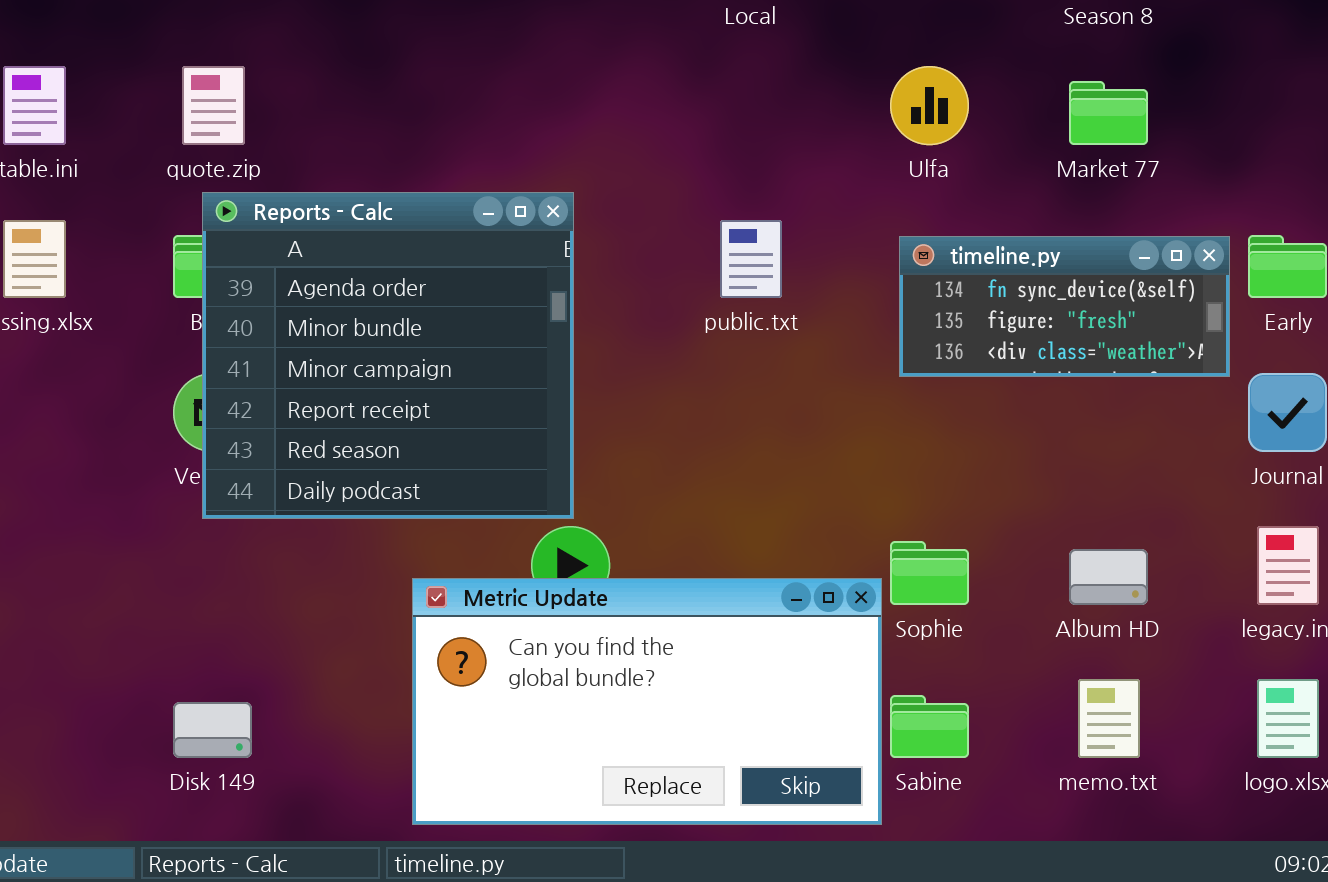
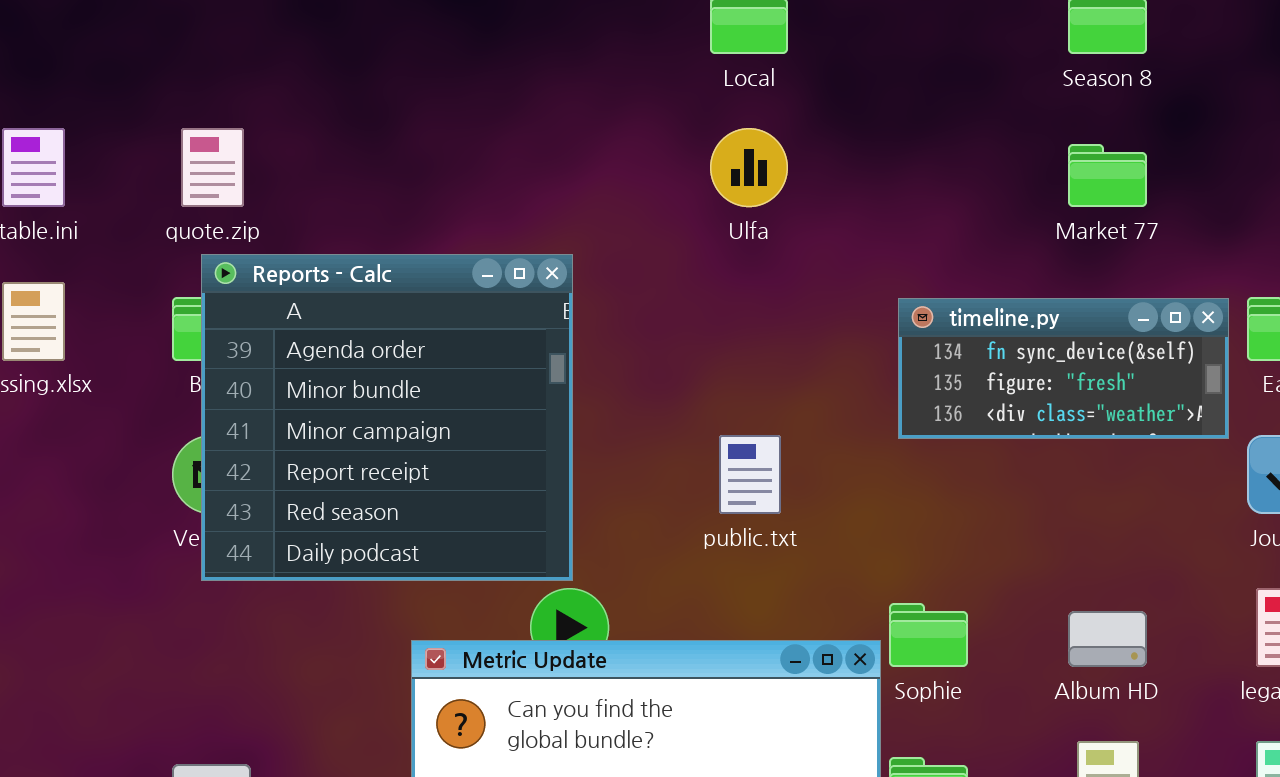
Ulfa: [890,66,969,145] -> [710,128,788,207], moved
public.txt: [720,220,782,298] -> [719,435,781,514], moved

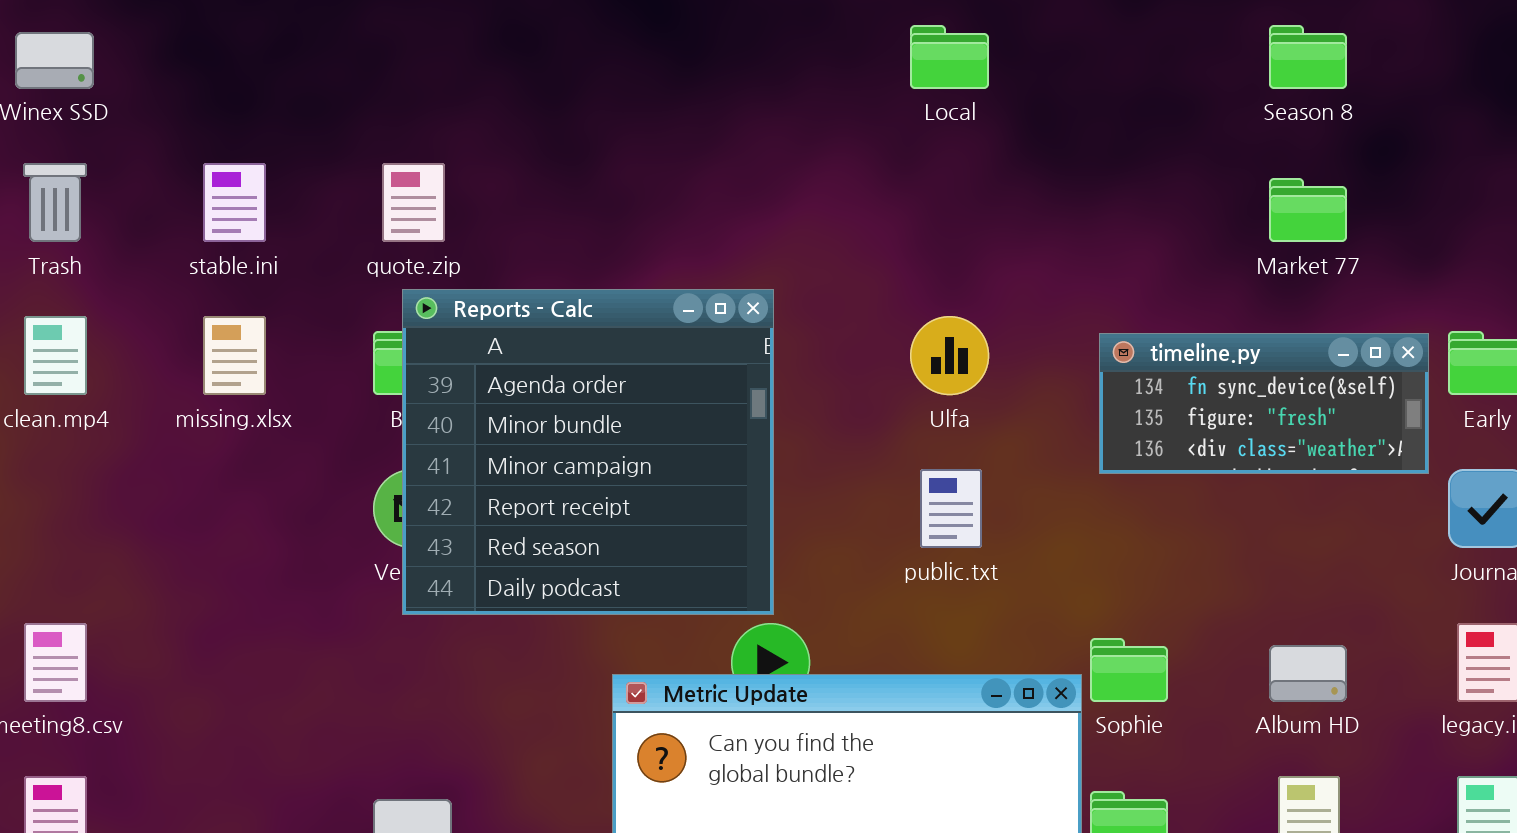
Ulfa: [710,128,788,207] -> [910,316,989,395], moved

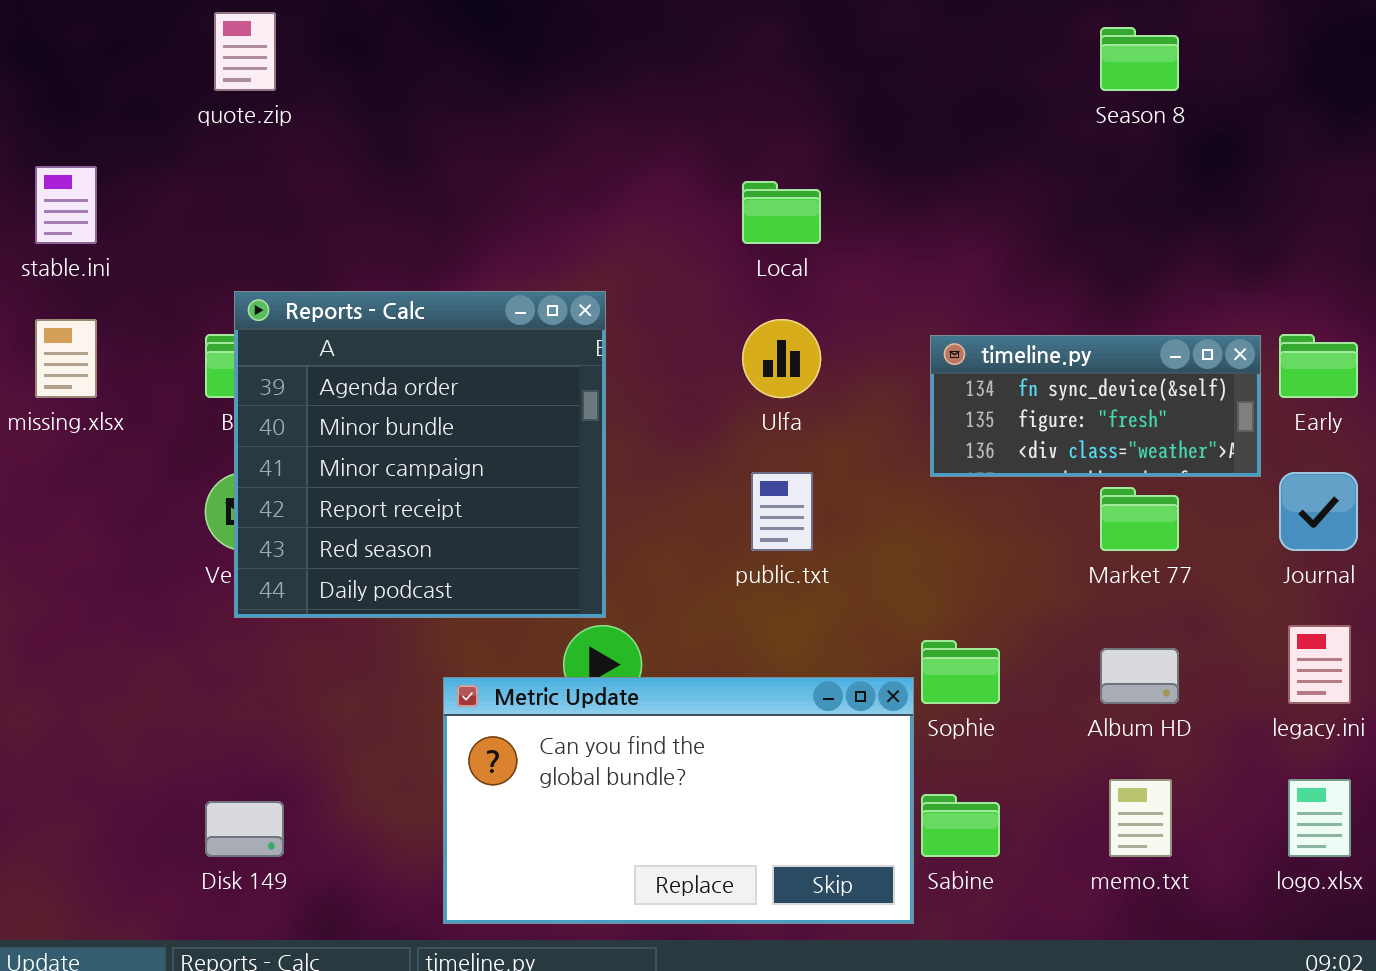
Local: [910,25,989,89] -> [742,181,821,244], moved
quote.zip: [382,163,445,242] -> [214,12,276,91], moved
Market 77: [1269,178,1347,242] -> [1100,487,1179,551], moved

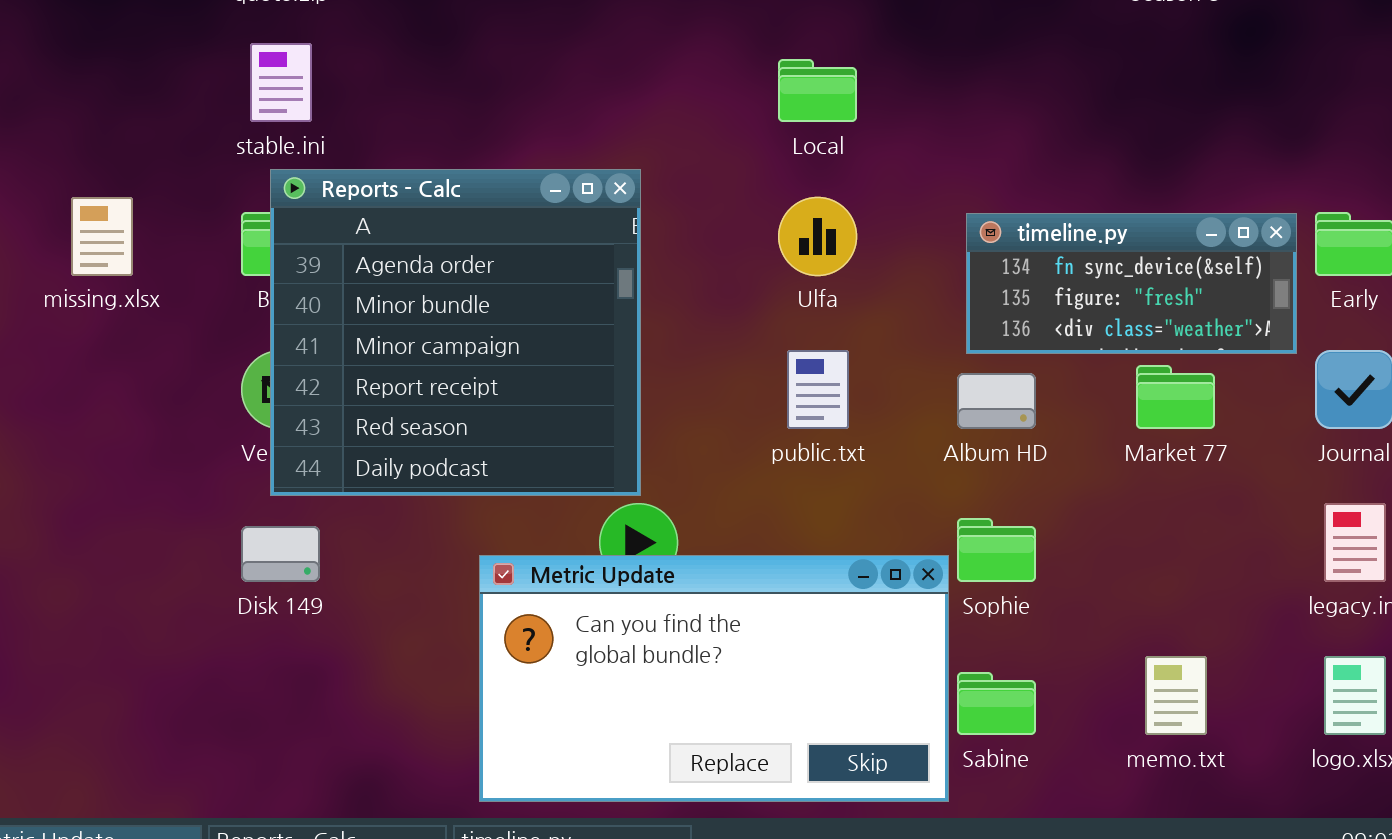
stable.ini: [35,166,97,244] -> [250,43,312,122], moved
Album HD: [1100,648,1179,704] -> [957,373,1036,429], moved
Disk 149: [205,801,284,857] -> [241,526,320,582], moved

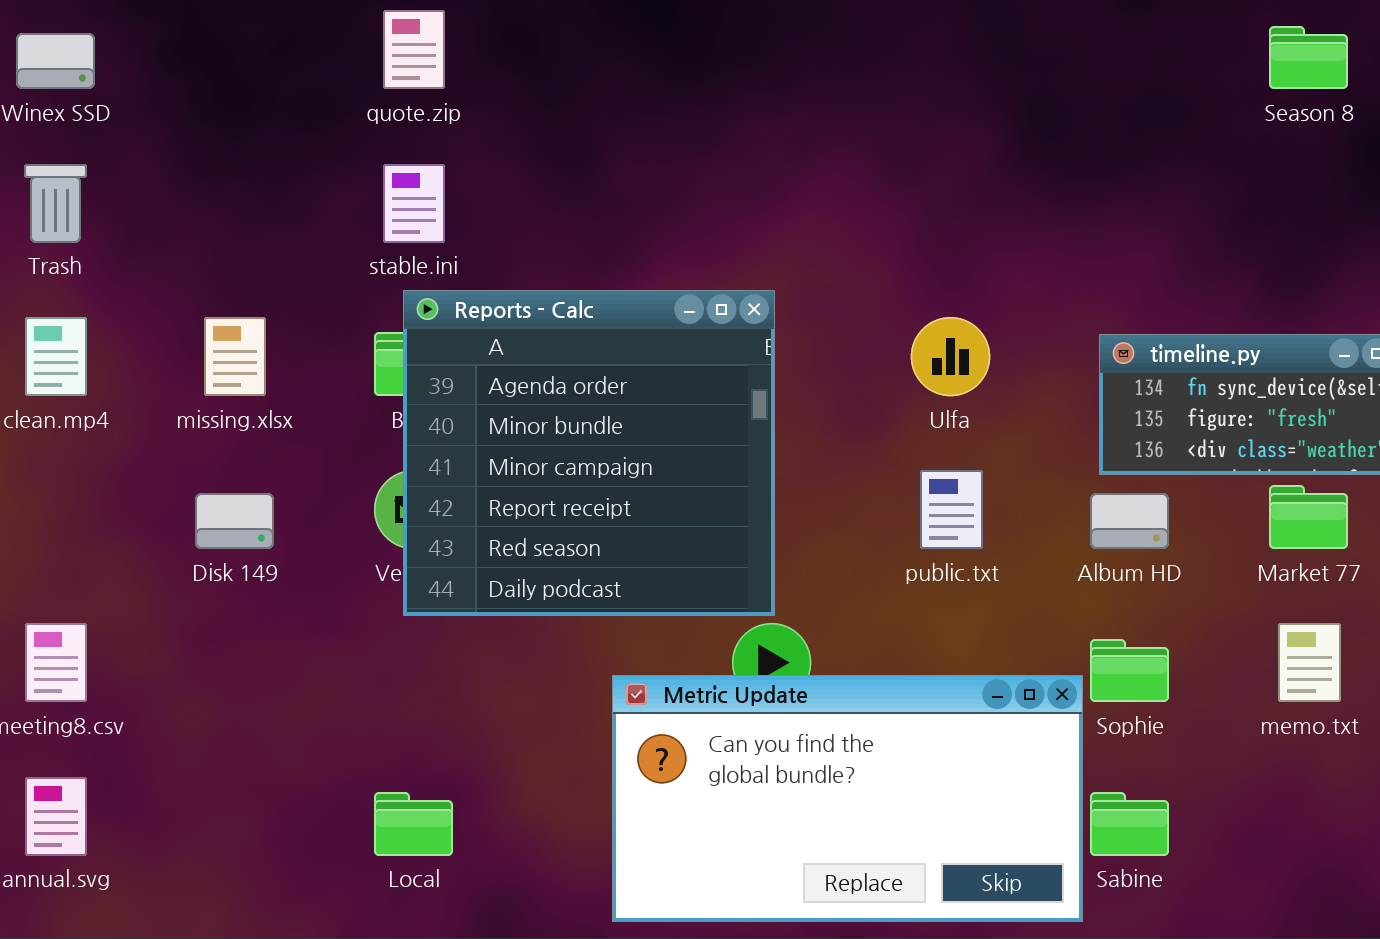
Local: [778,59,857,122] -> [374,792,453,856], moved
Disk 149: [241,526,320,582] -> [195,493,274,549], moved
memo.txt: [1145,656,1207,735] -> [1278,623,1341,702], moved

